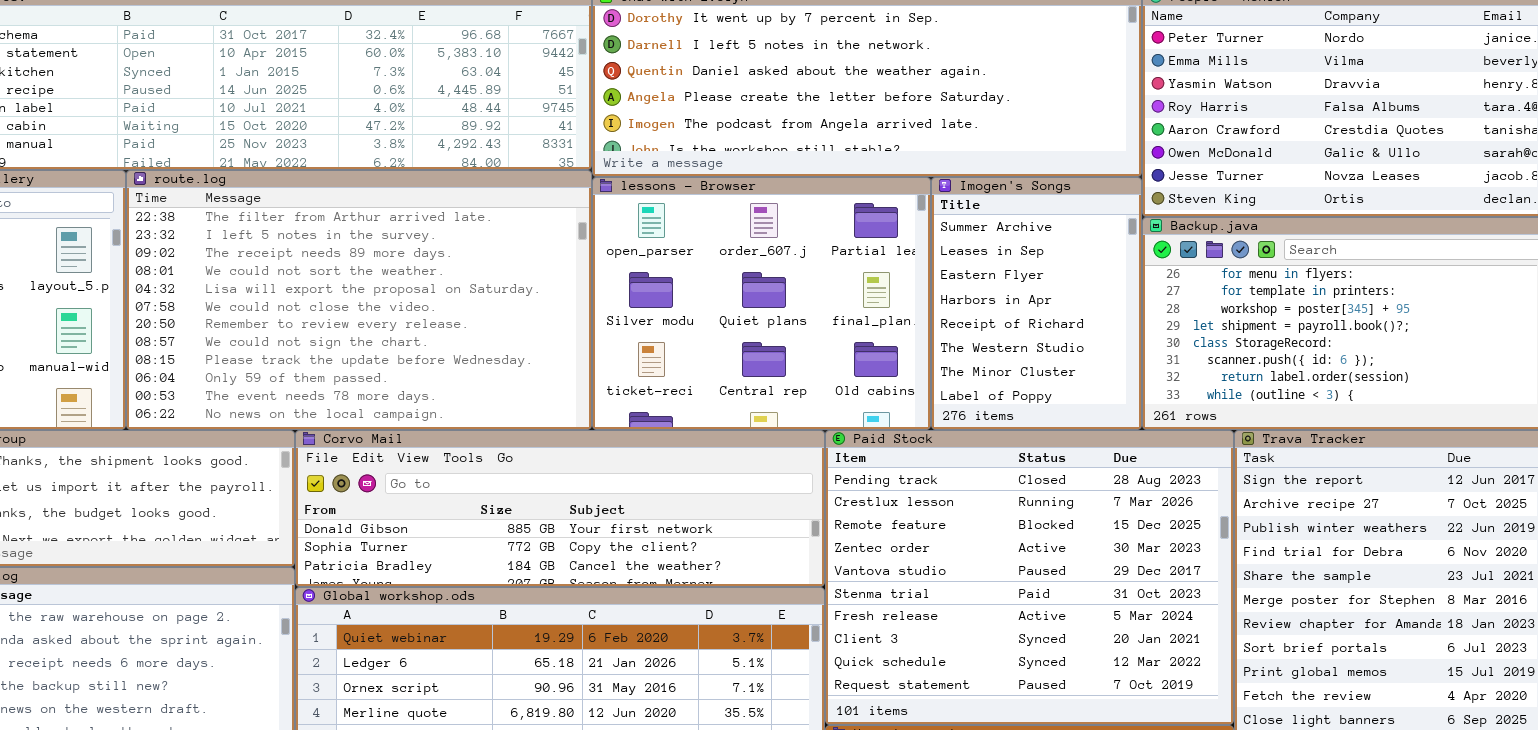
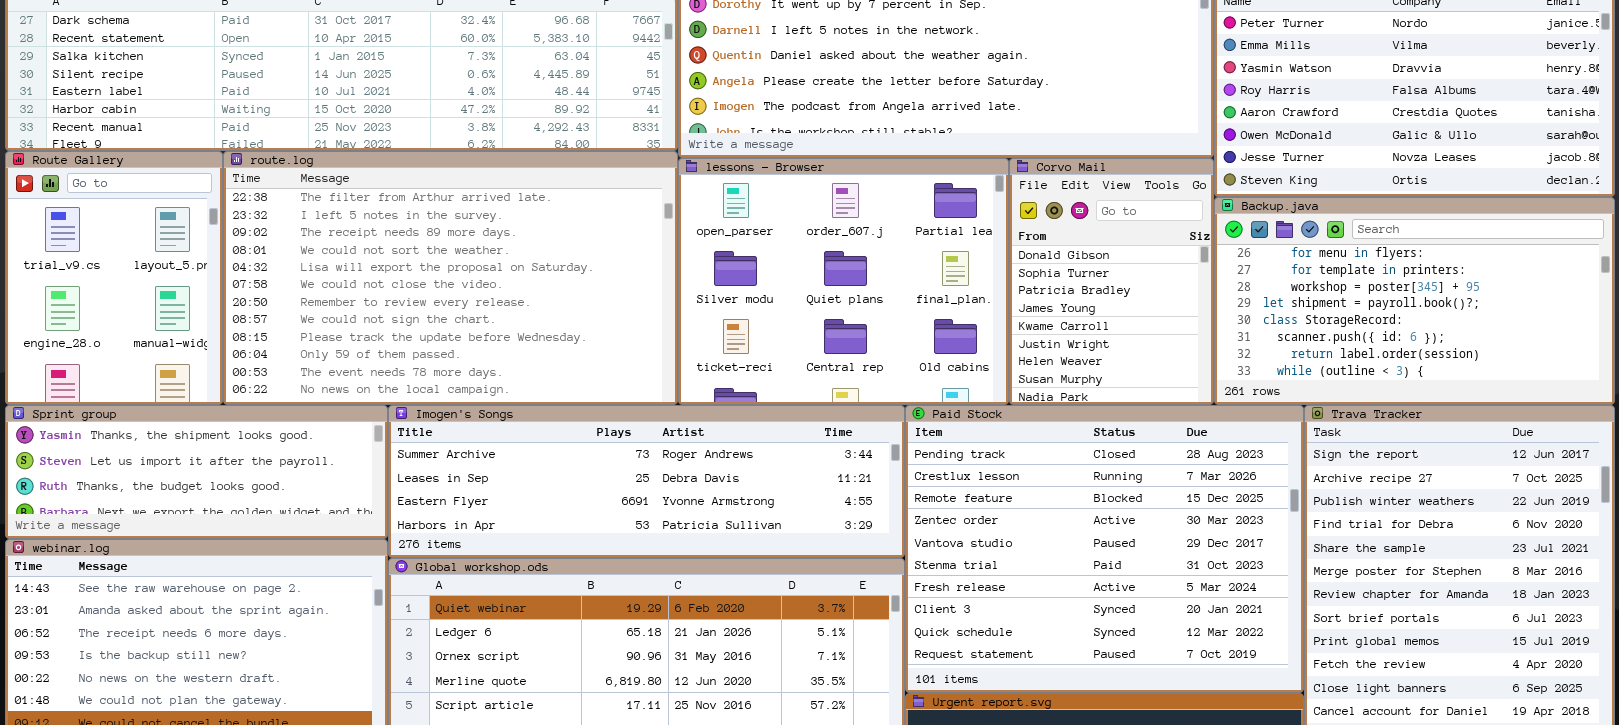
Imogen's Songs: [931,177,1142,430] -> [388,405,905,558], moved, resized
Corvo Mail: [295,430,825,587] -> [1009,158,1214,405], moved, resized

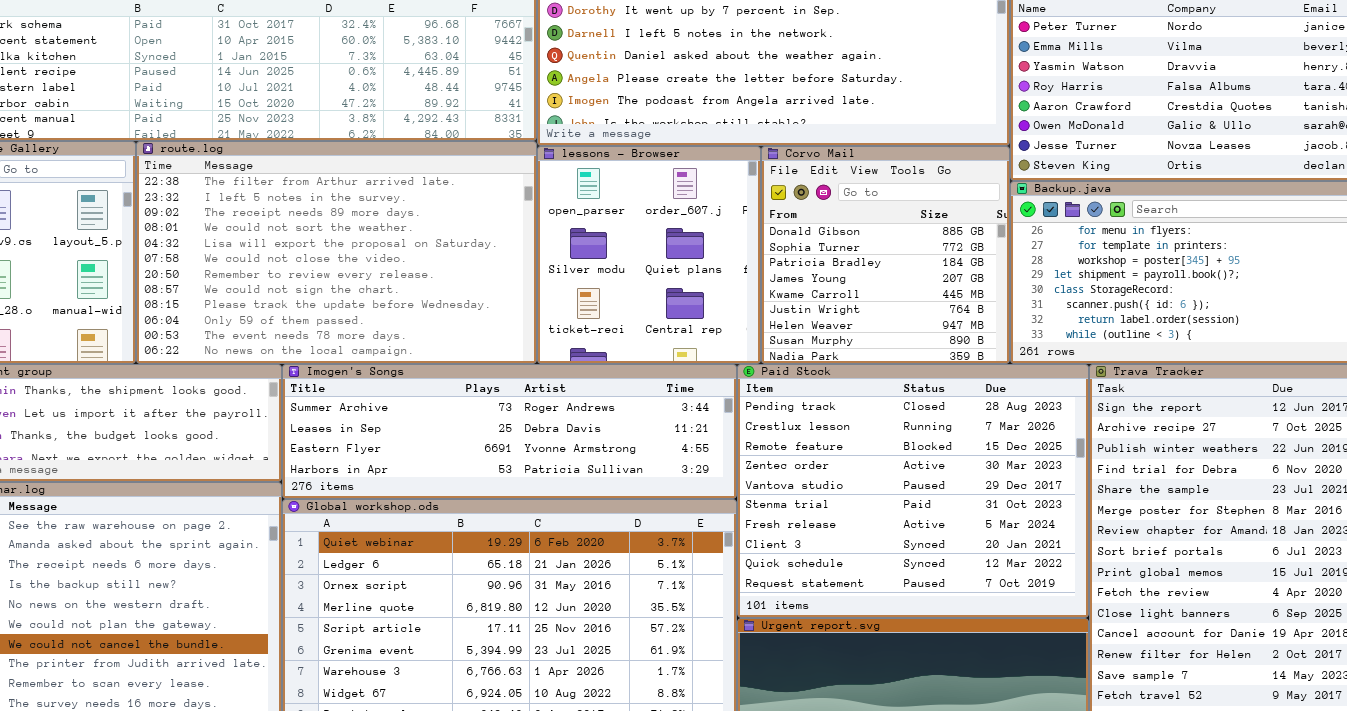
lessons - Browser: [678,158,1009,405] -> [537,146,761,364], resized
Corvo Mail: [1009,158,1214,405] -> [761,146,1010,364], resized

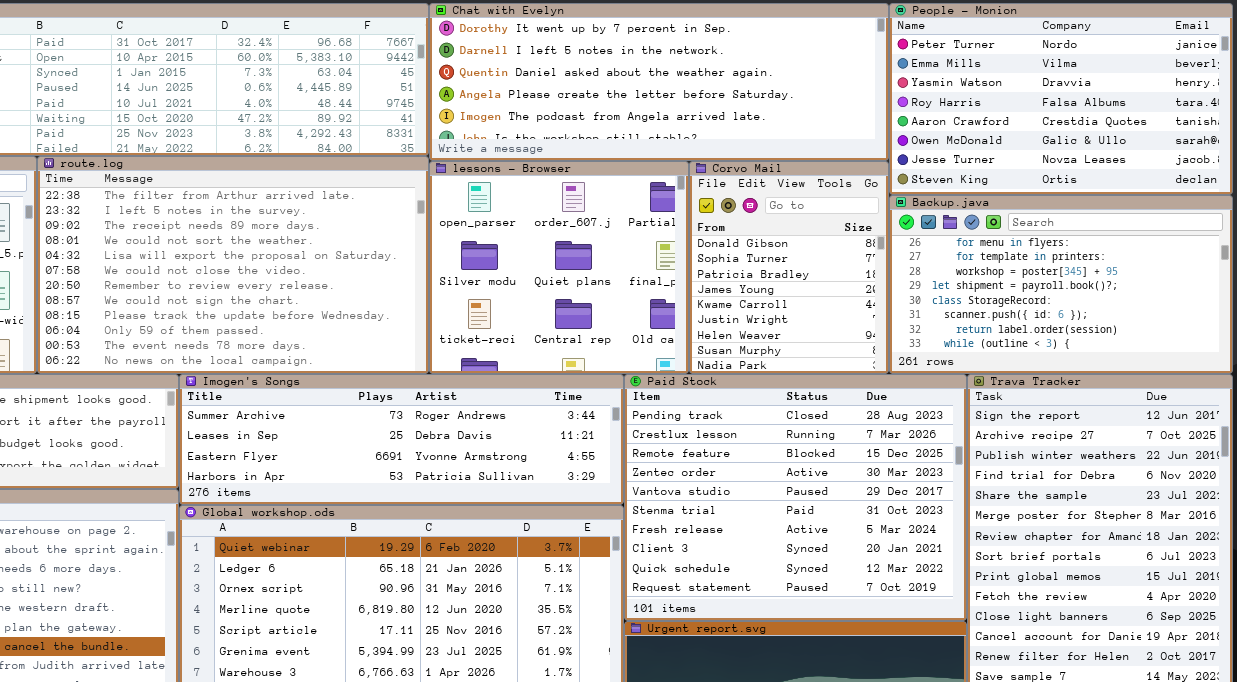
lessons - Browser: [537,146,761,364] -> [429,161,689,374], resized
Corvo Mail: [761,146,1010,364] -> [689,161,889,374], resized

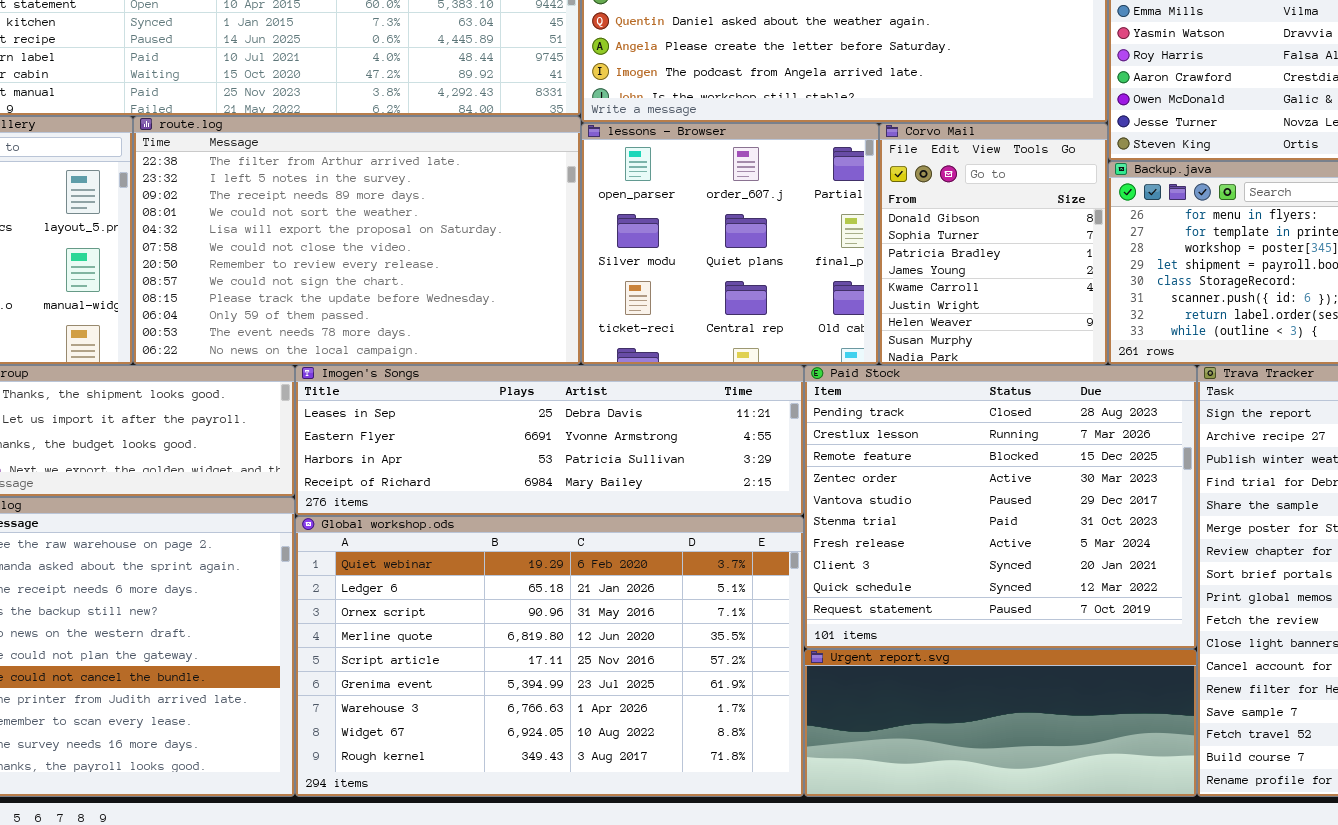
Imogen's Songs: [179,374,624,505] -> [295,365,804,516], scrolled down 1 row

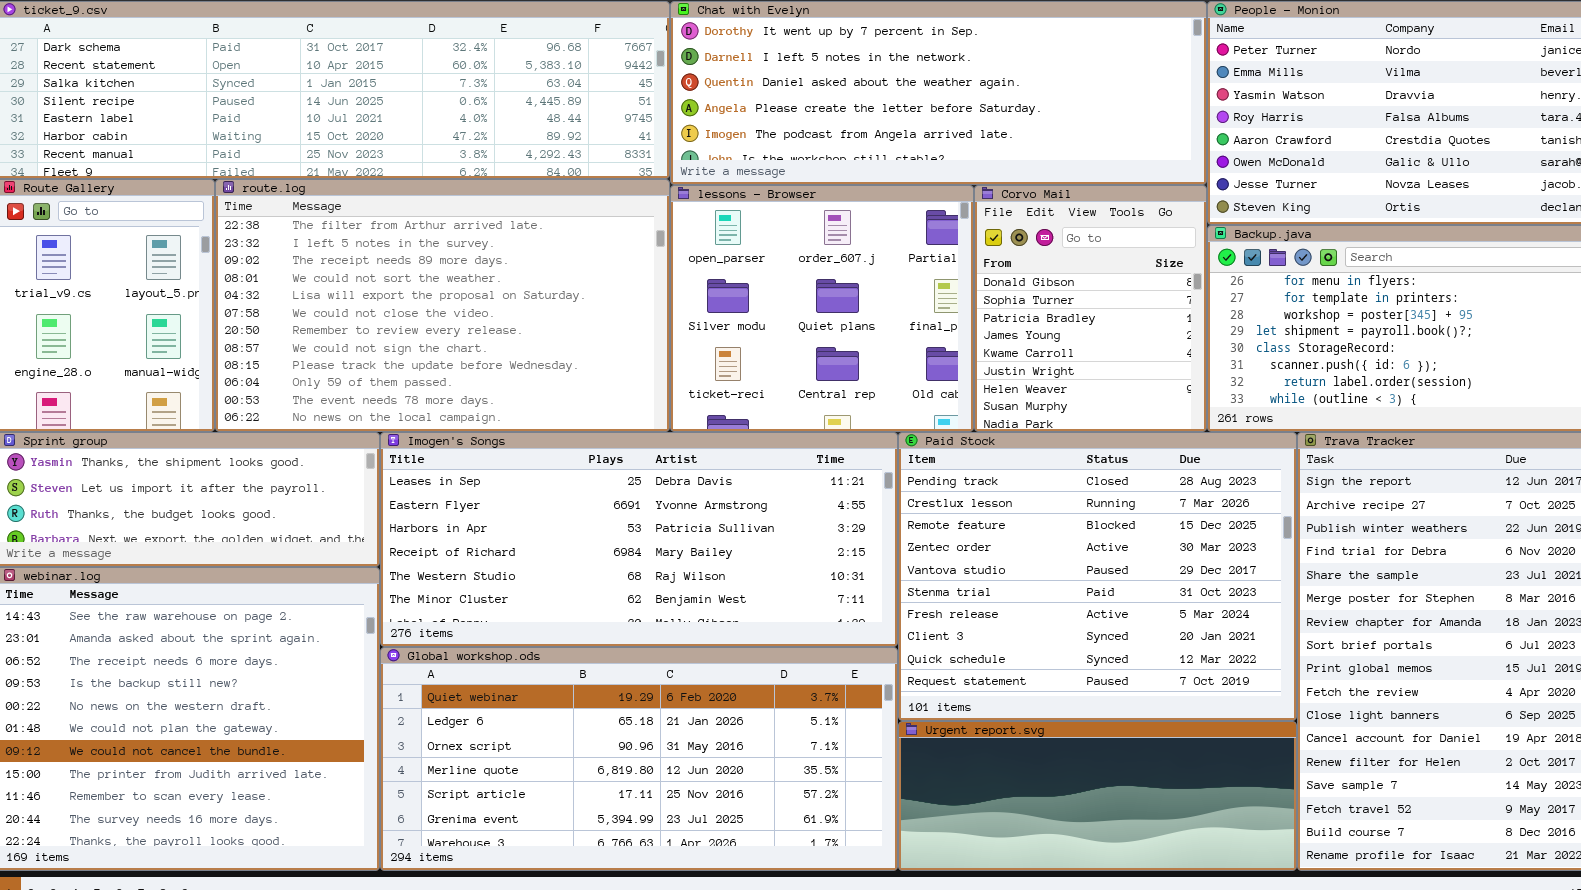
Imogen's Songs: [295,365,804,516] -> [380,432,898,647], resized
Global workshop.ods: [295,516,804,797] -> [380,647,898,871], resized

